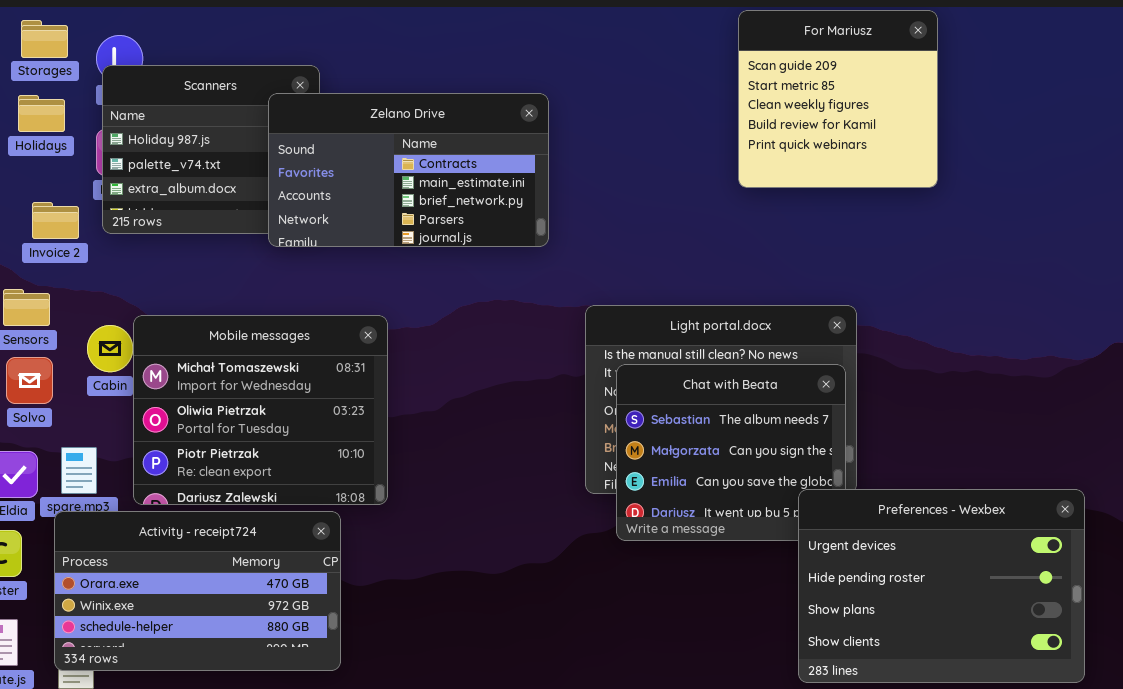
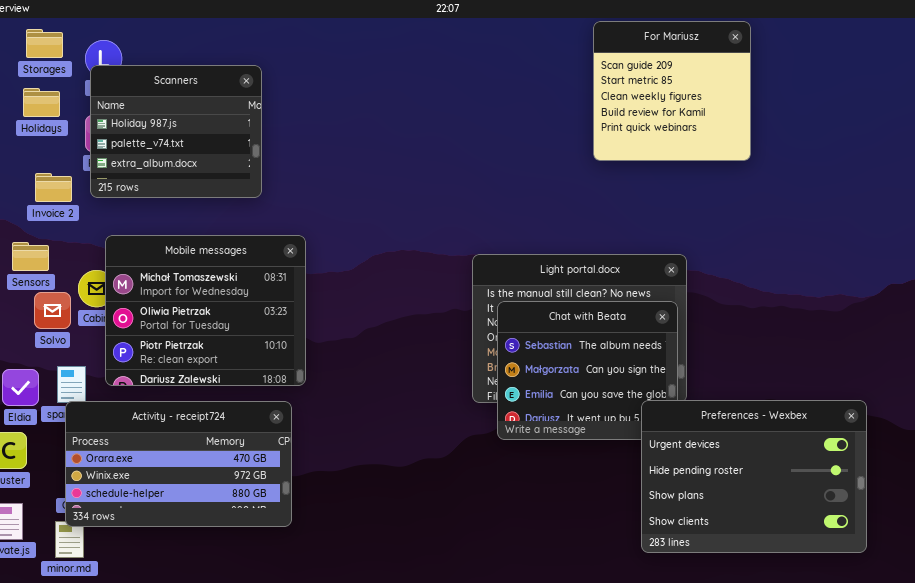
Zelano Drive: [268,93,549,247] -> none, closed
Mobile messages: [133,315,388,505] -> [105,235,306,386], moved
Solvo: [6,357,53,404] -> [34,292,71,329], moved
Activity - receipt724: [54,511,341,671] -> [65,401,292,527], moved

